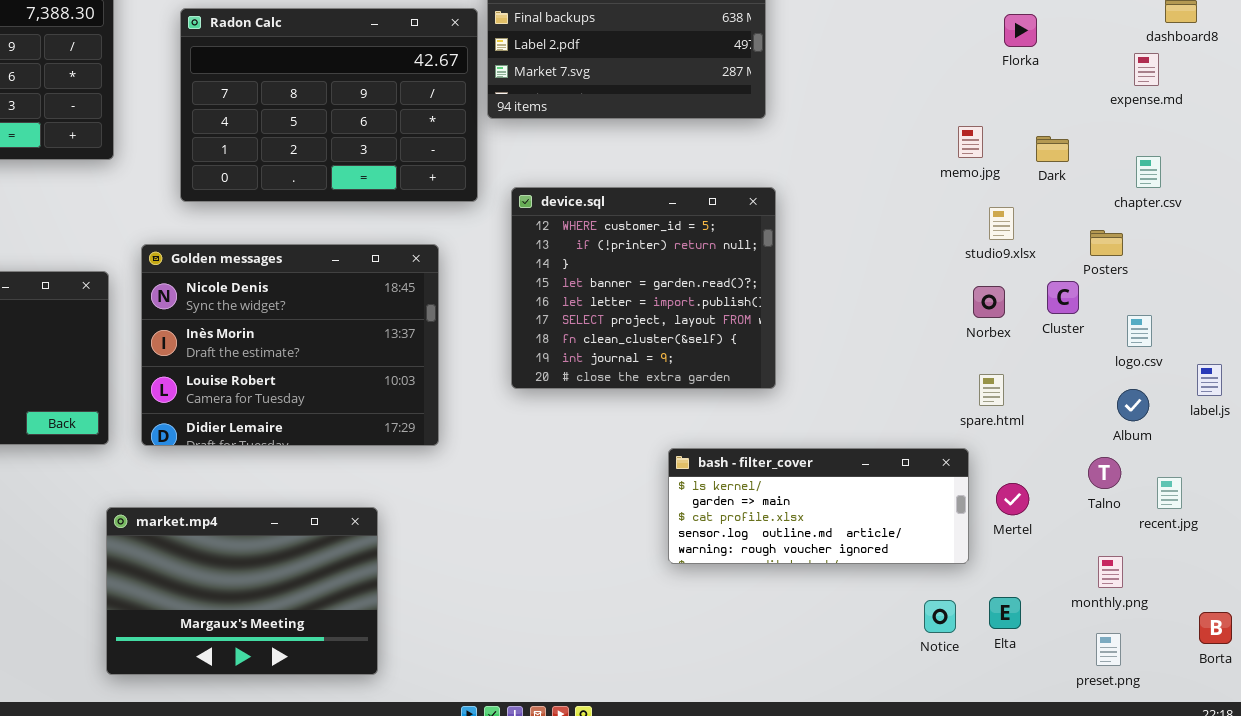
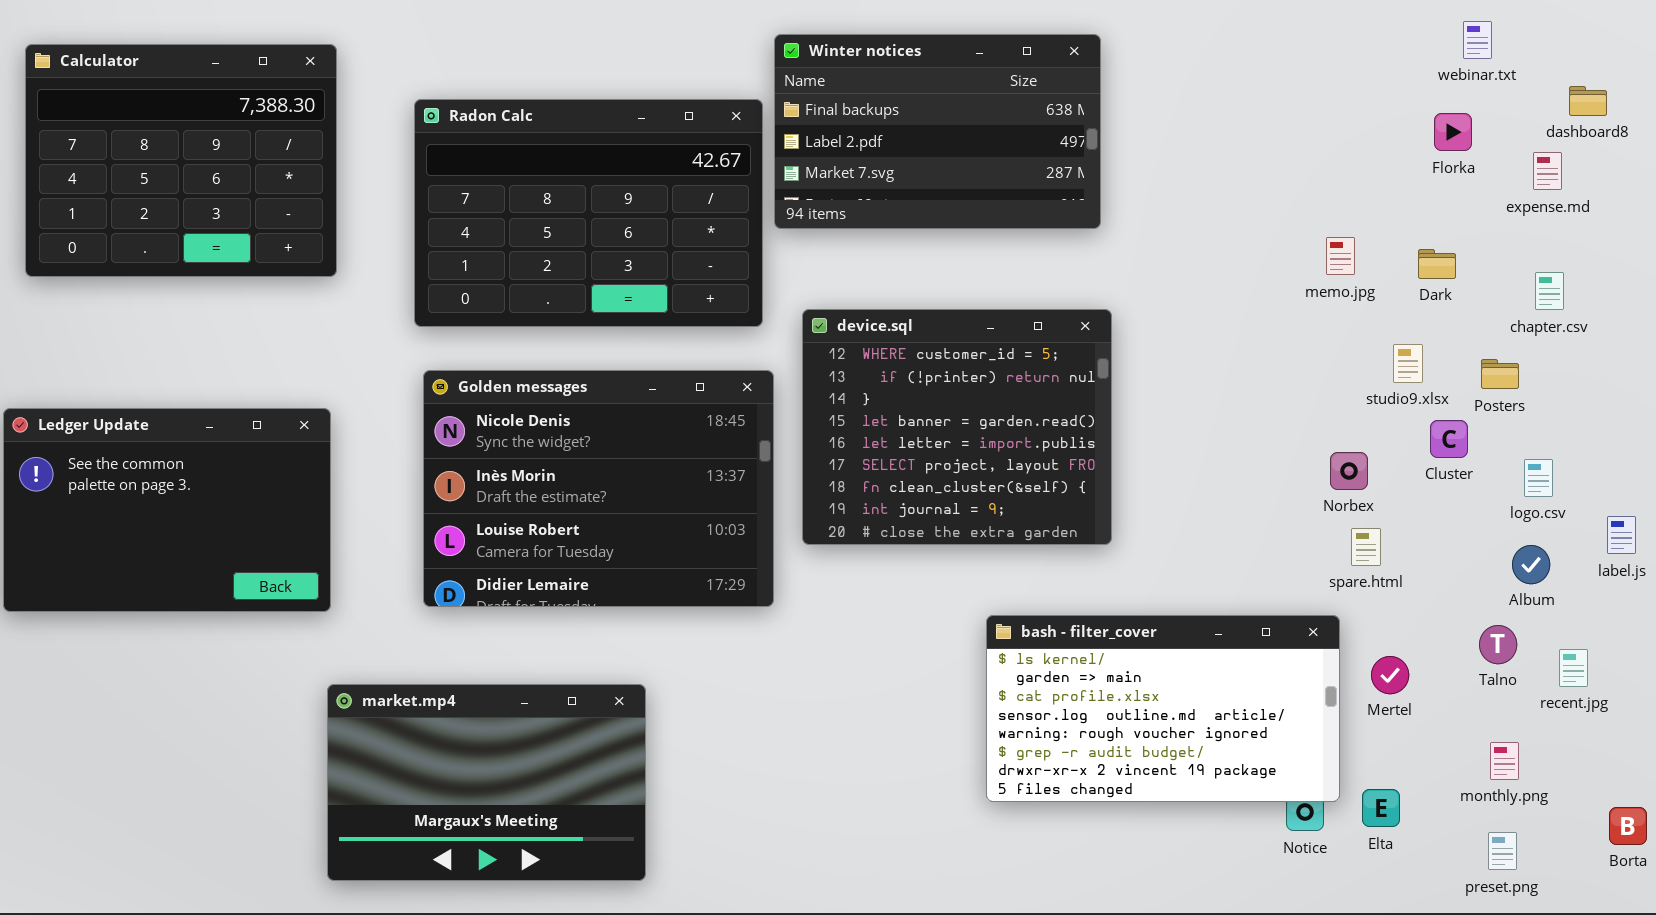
Florka: [1004,14,1037,47] -> [1434,113,1472,151], moved
studio9.xlsx: [989,207,1014,240] -> [1393,344,1423,383], moved
Golden messages: [141,244,439,446] -> [423,370,774,607], moved
Norbex: [973,286,1005,318] -> [1330,452,1368,490], moved
bash - filter_cover: [668,448,969,564] -> [986,615,1340,802], resized

